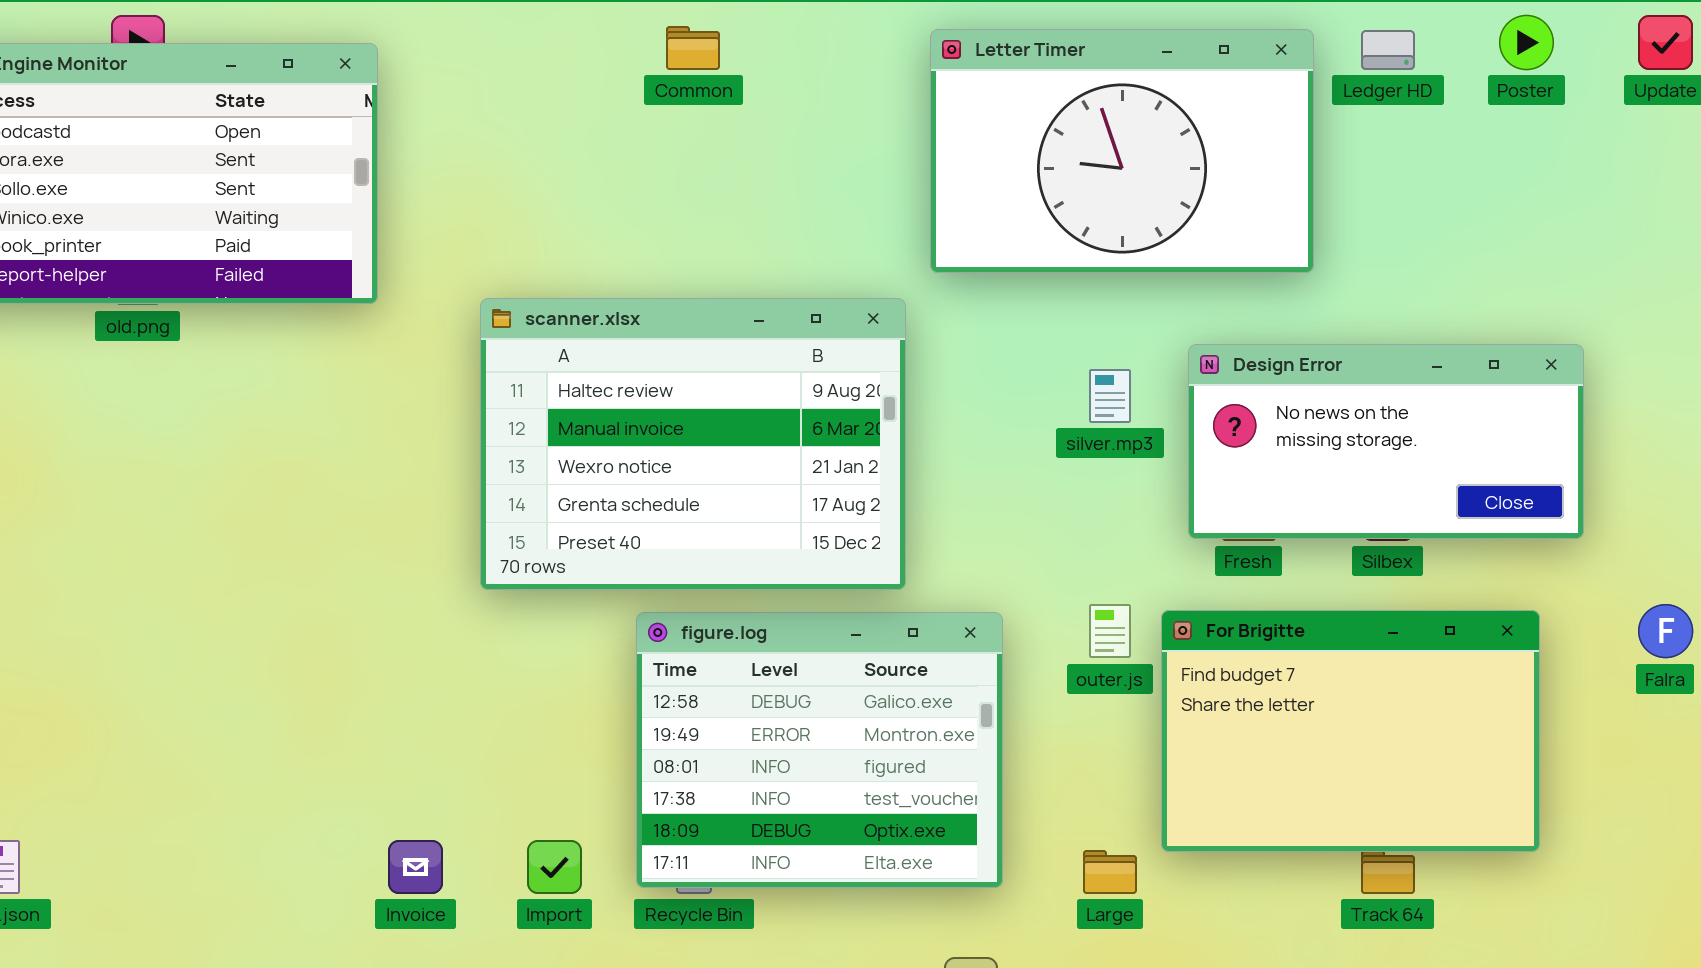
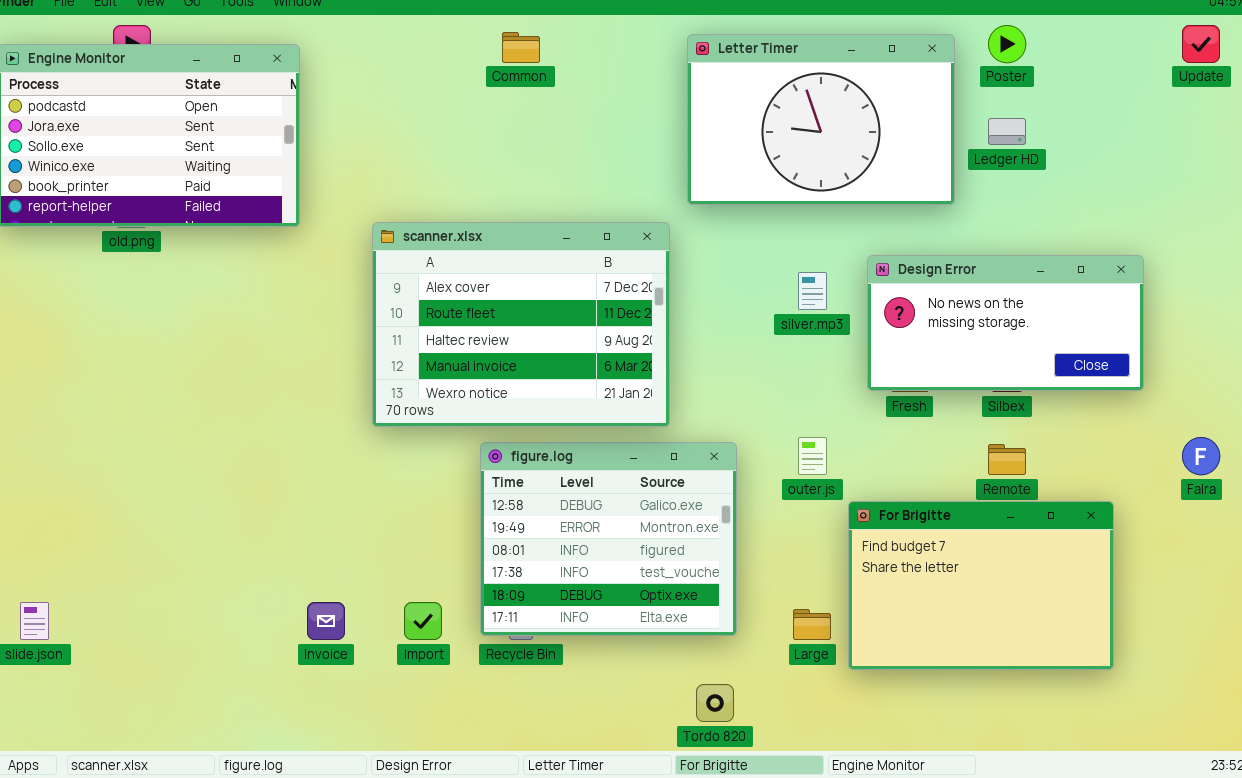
Poster: [1499,15,1554,70] -> [988,25,1026,63], moved
Ledger HD: [1361,30,1415,70] -> [988,118,1026,145], moved
scanner.xlsx: [480,298,906,590] -> [372,222,670,427], scrolled up 2 rows
For Brigitte: [1161,610,1540,852] -> [848,501,1114,670], moved

